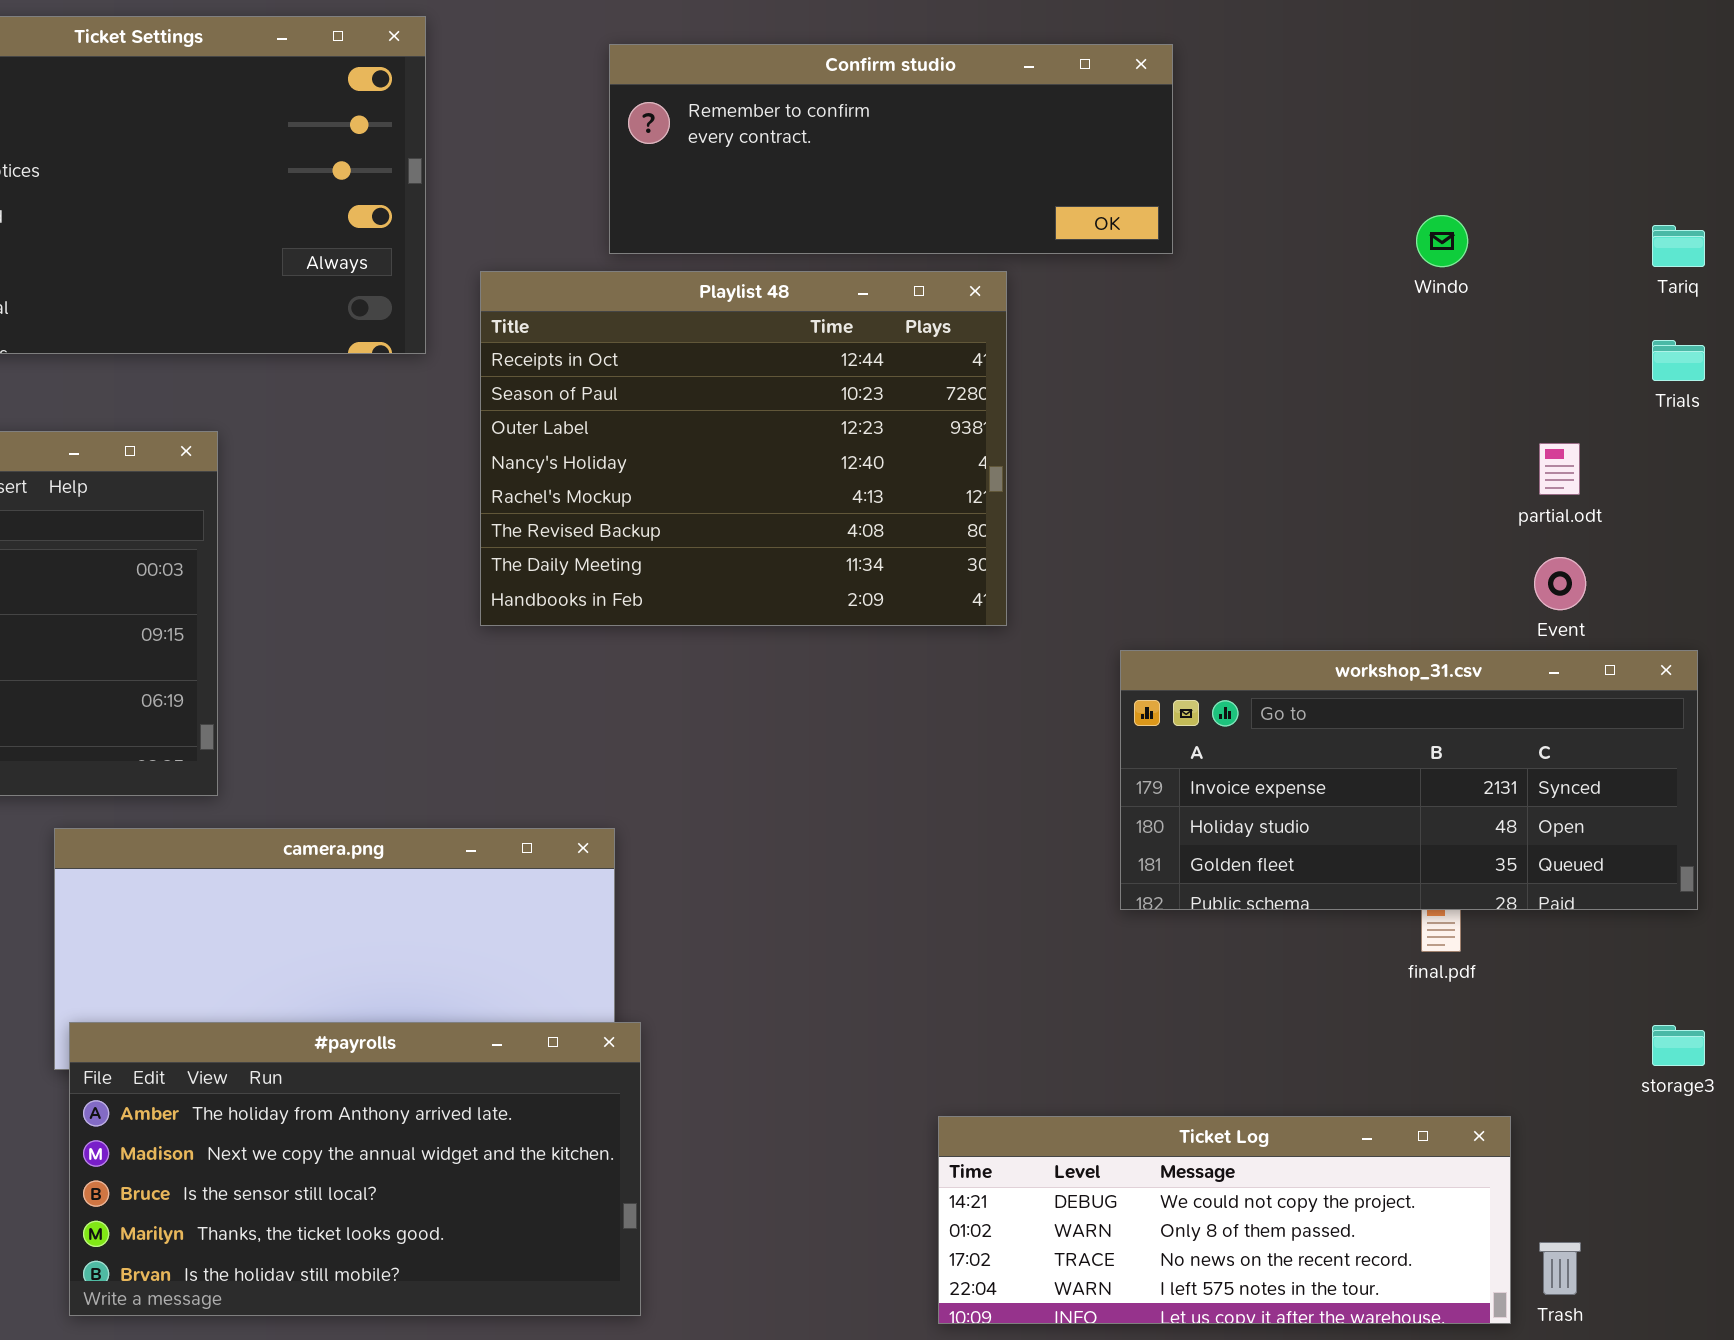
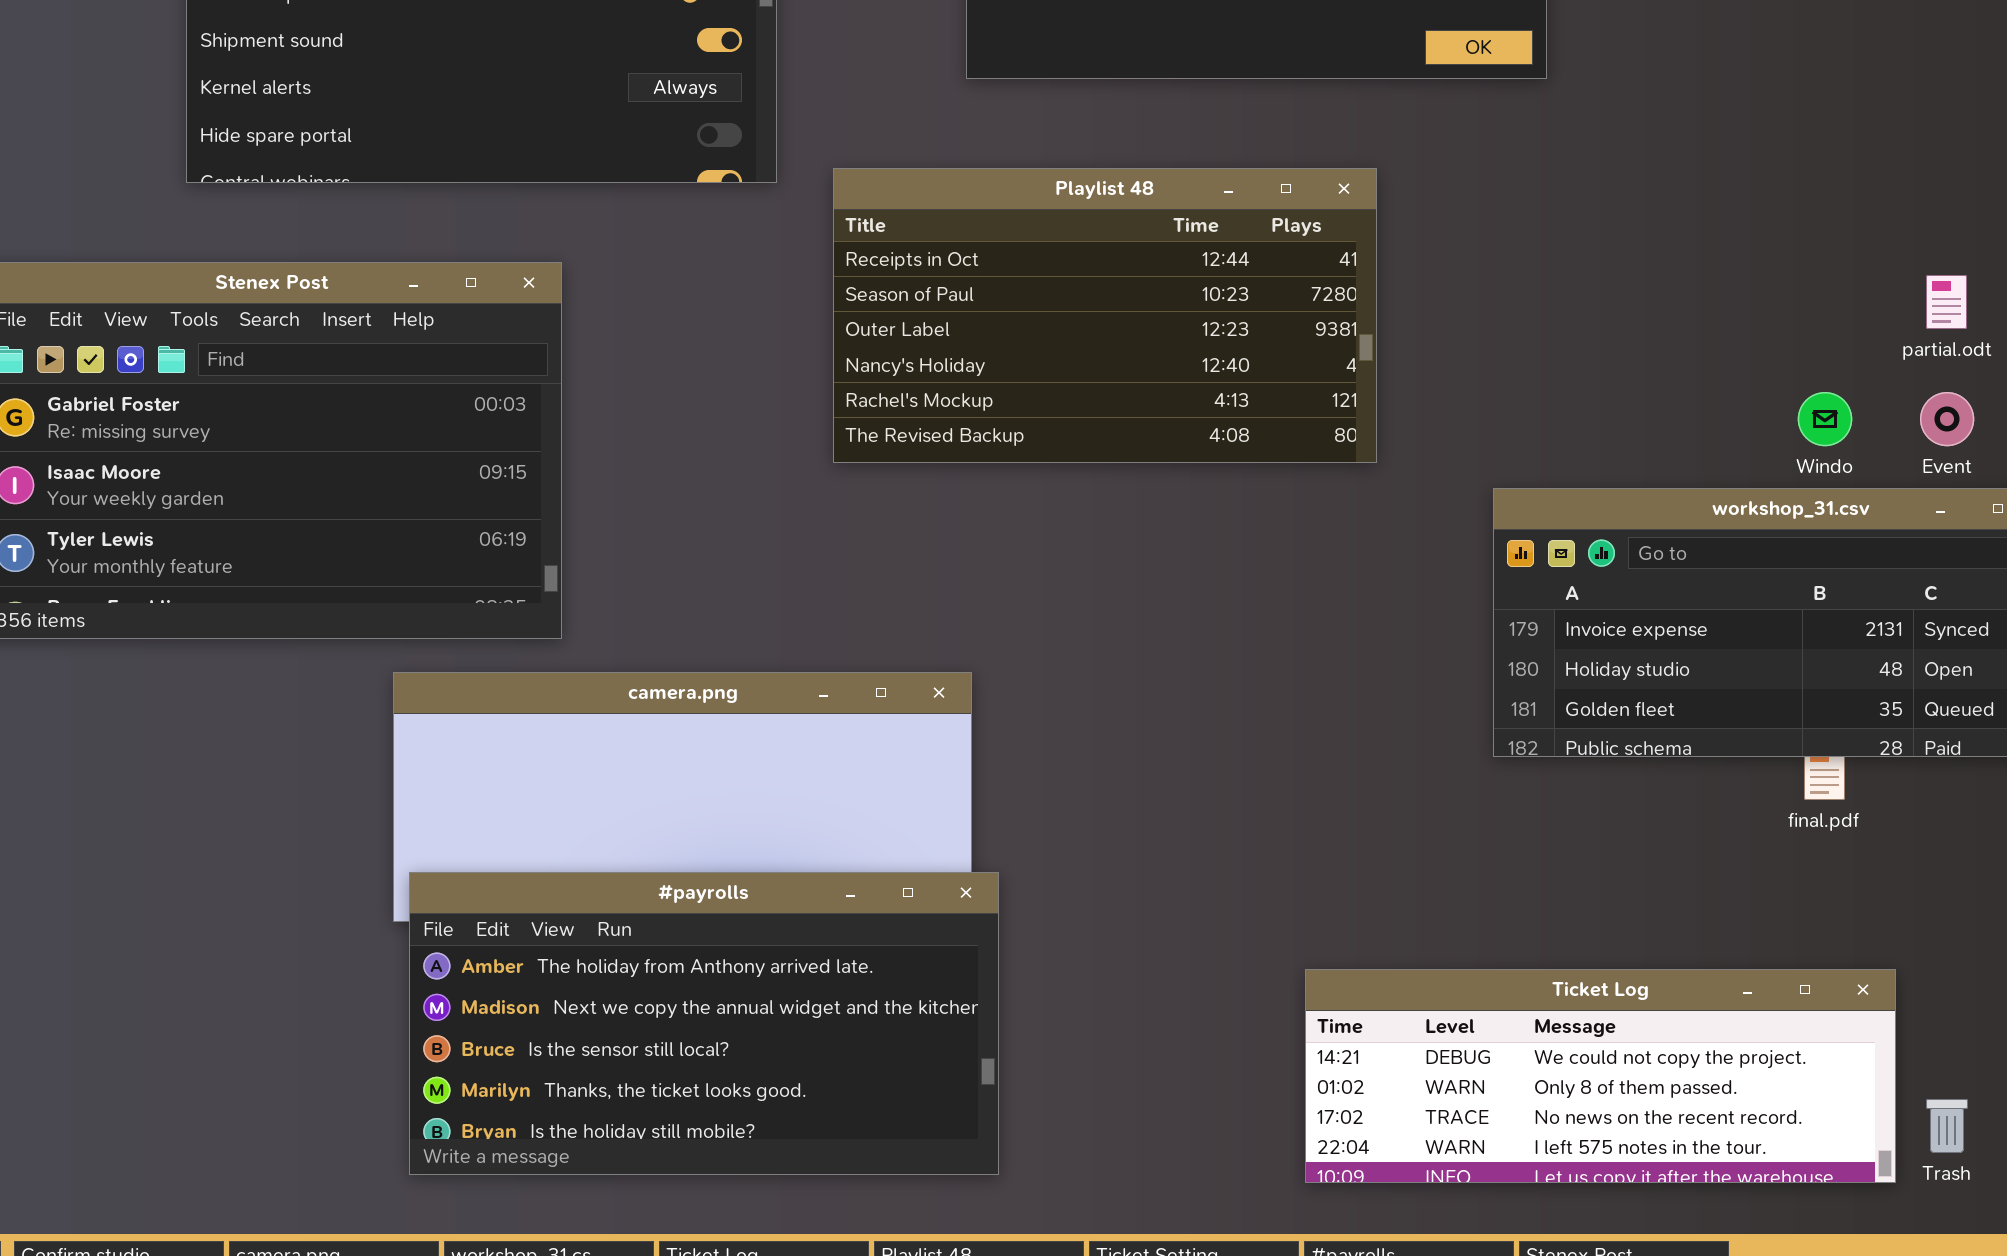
Windo: [1416,215,1468,267] -> [1798,392,1852,446], moved
Playlist 48: [480,271,1007,626] -> [833,168,1377,463], resized

